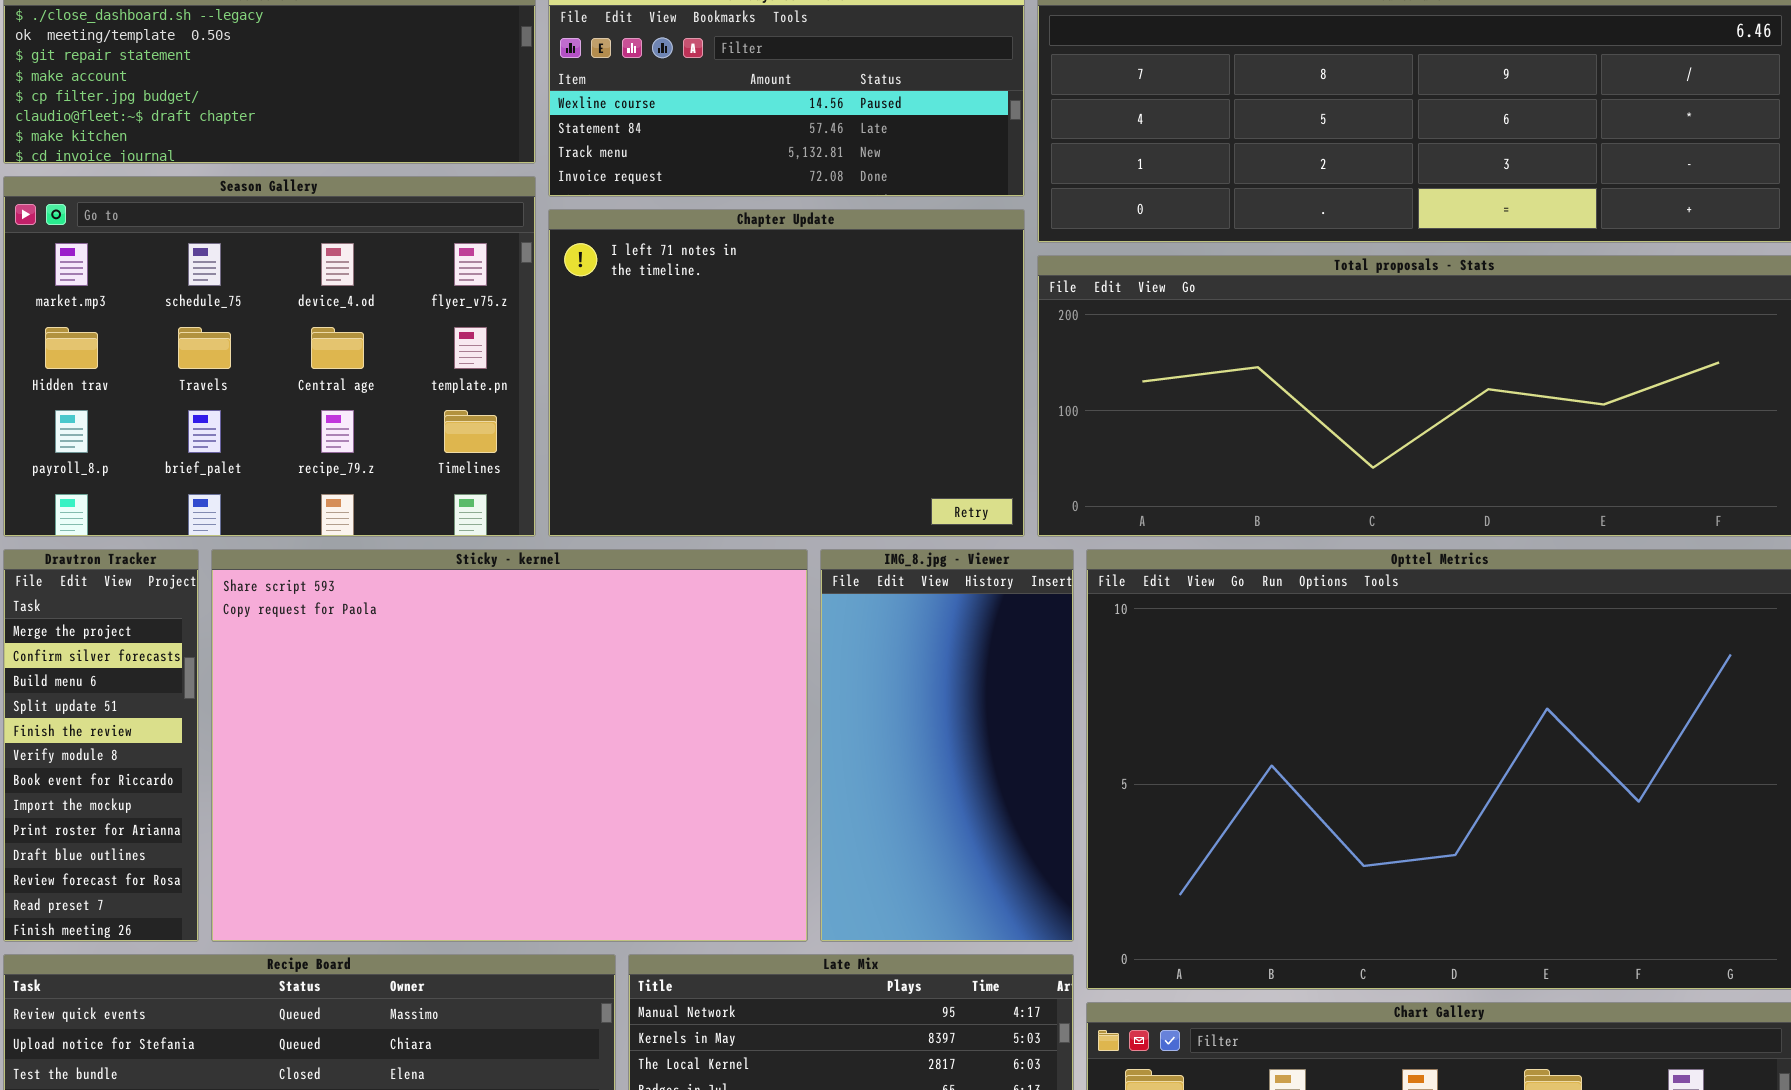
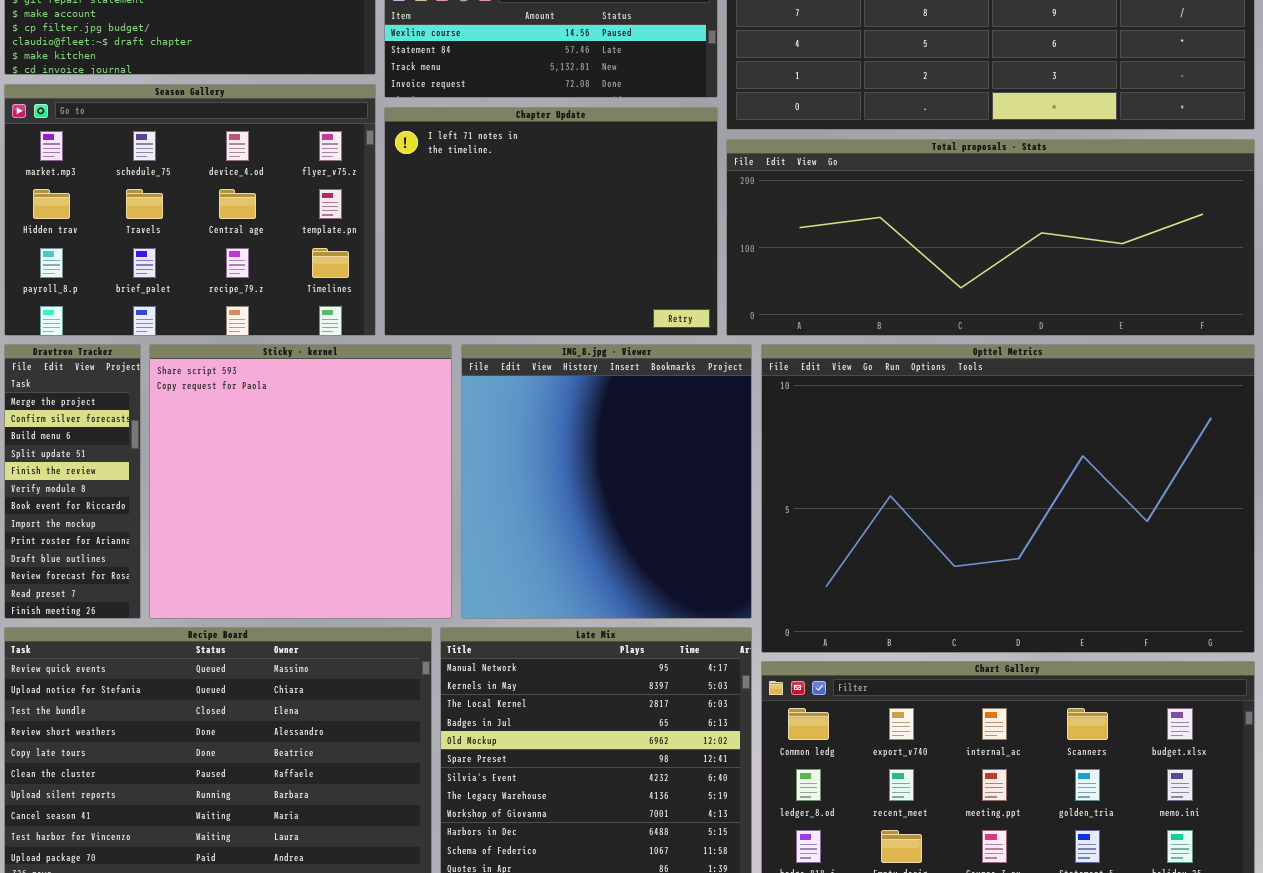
Sticky - kernel: [211,549,808,942] -> [149,344,452,619], resized
IMG_8.jpg - Viewer: [820,549,1074,942] -> [461,344,752,619], resized

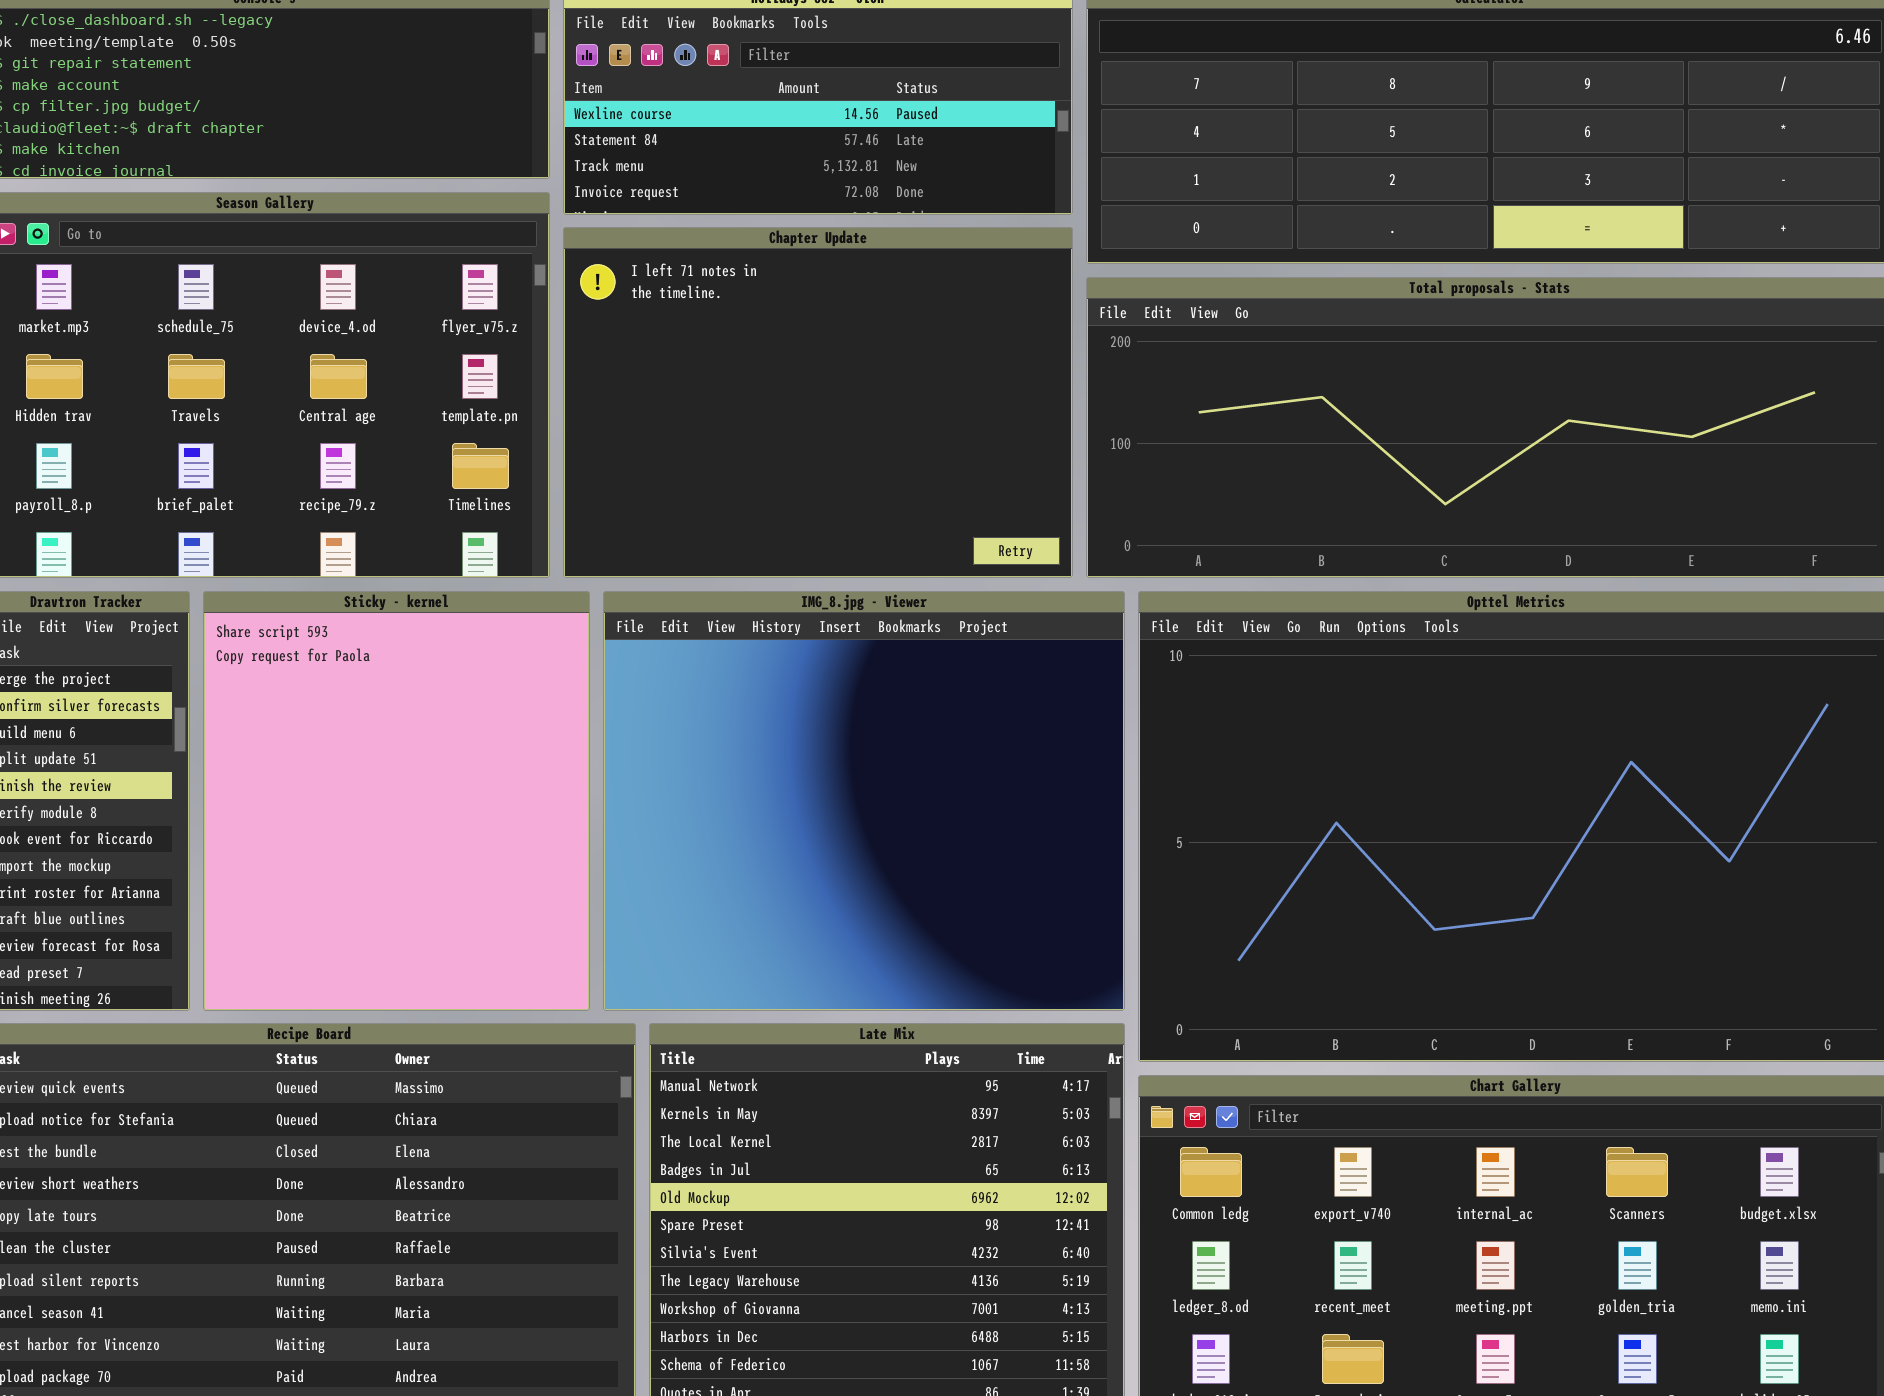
Sticky - kernel: [149,344,452,619] -> [203,591,590,1011], resized
IMG_8.jpg - Viewer: [461,344,752,619] -> [603,591,1125,1011], resized

